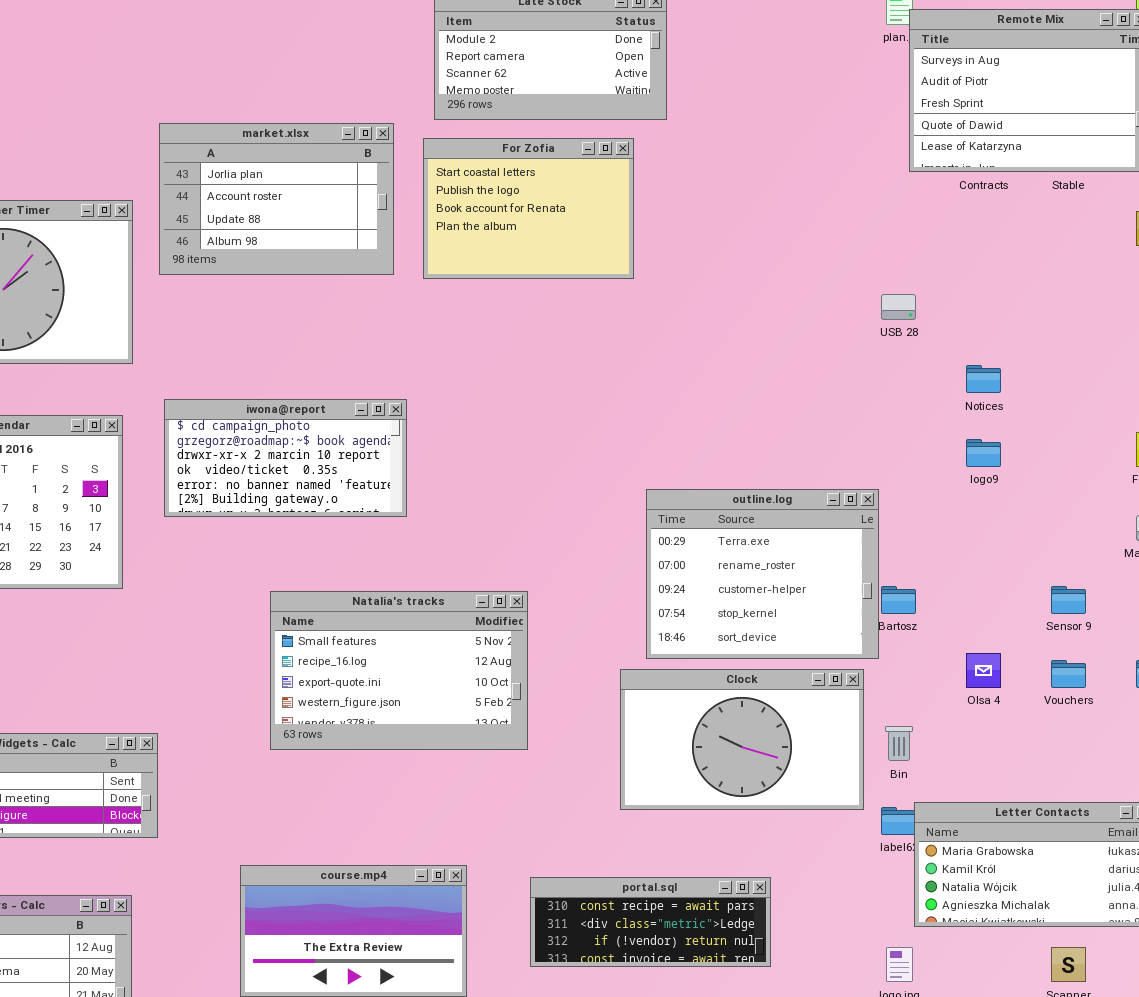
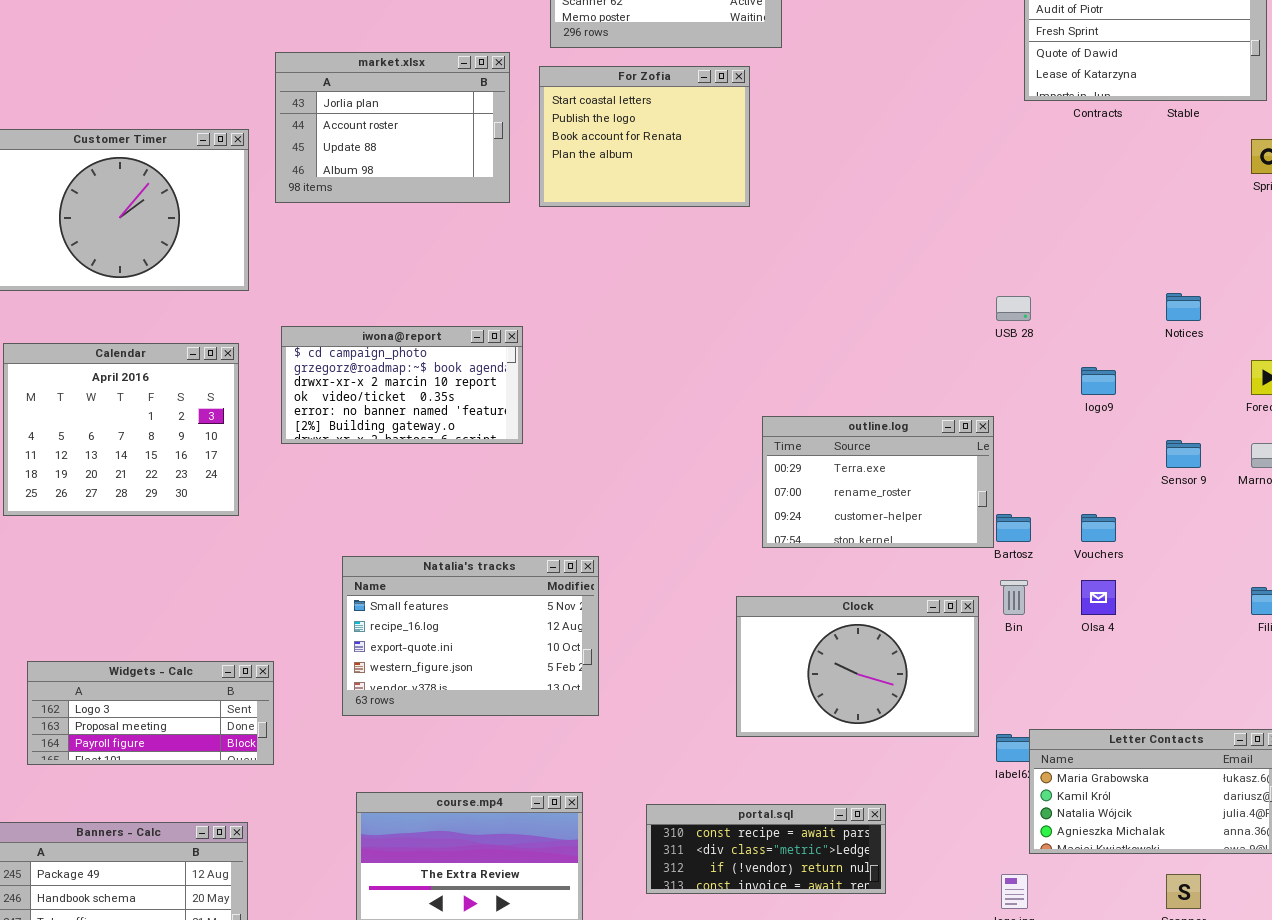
USB 28: [881,294,916,320] -> [996,296,1031,321], moved
Notices: [966,365,1001,393] -> [1166,293,1201,321], moved
outline.log: [646,489,879,659] -> [762,416,994,548], resized
Sensor 9: [1051,586,1086,614] -> [1166,440,1201,468], moved
Natalia's tracks: [270,591,528,750] -> [342,556,599,716], moved
Vouchers: [1051,660,1086,688] -> [1081,514,1116,542], moved
Bin: [885,726,913,761] -> [1000,580,1028,615], moved

